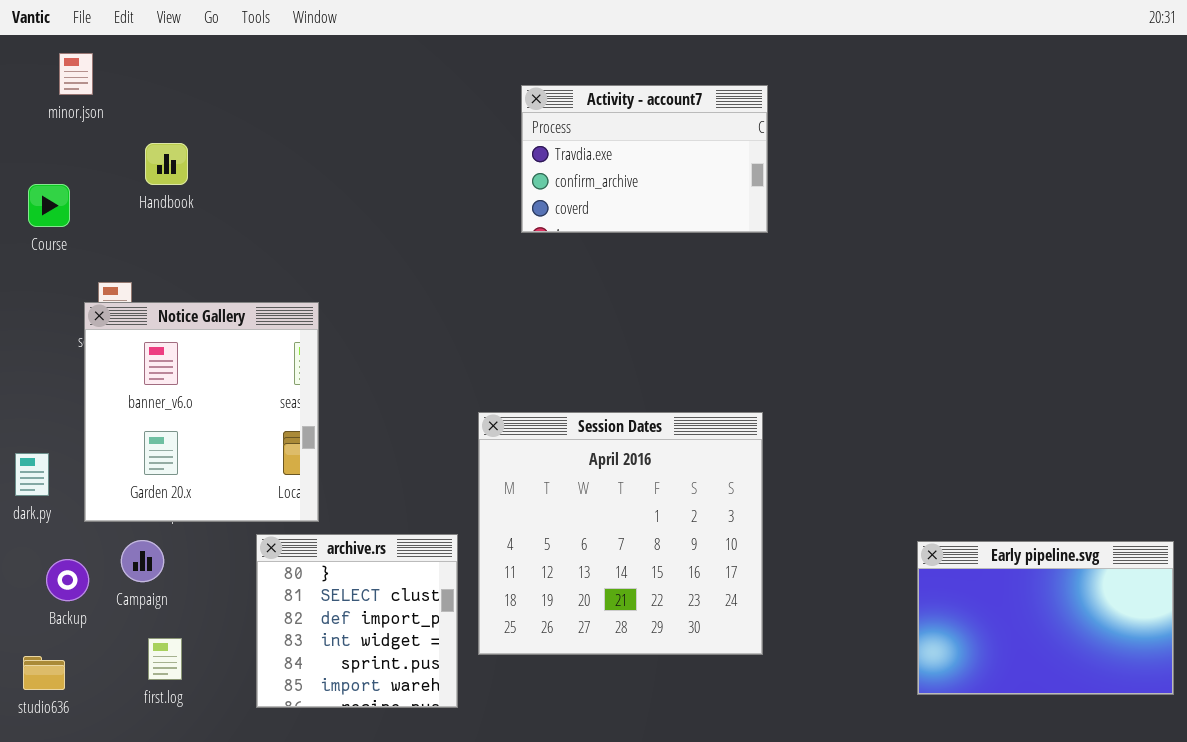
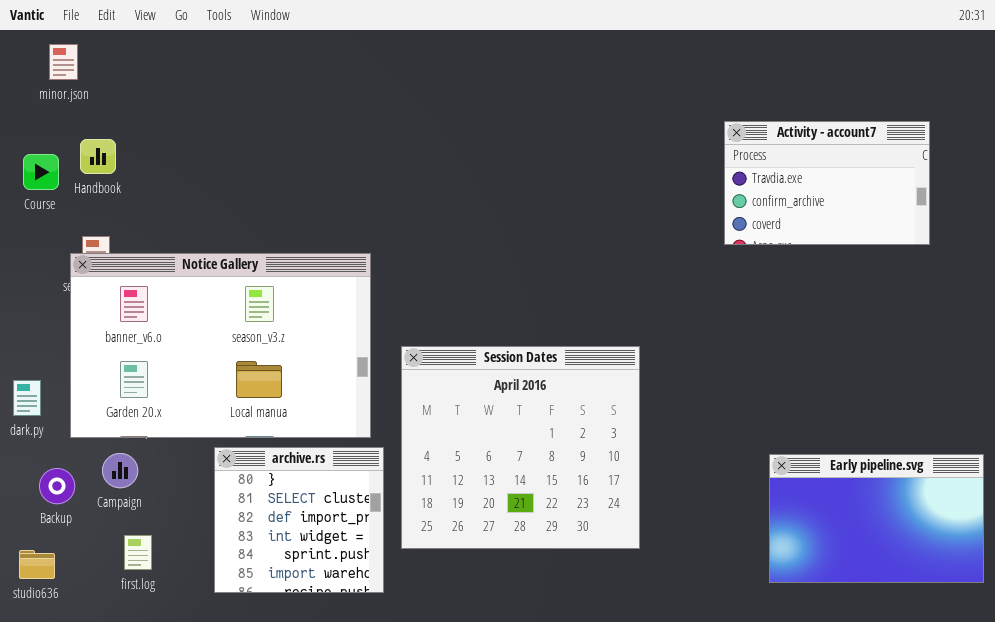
Activity - account7: [521,85,768,233] -> [724,121,930,245], moved
Handbook: [145,143,188,185] -> [80,139,116,174], moved
Notice Gallery: [84,302,319,522] -> [70,253,371,438], resized

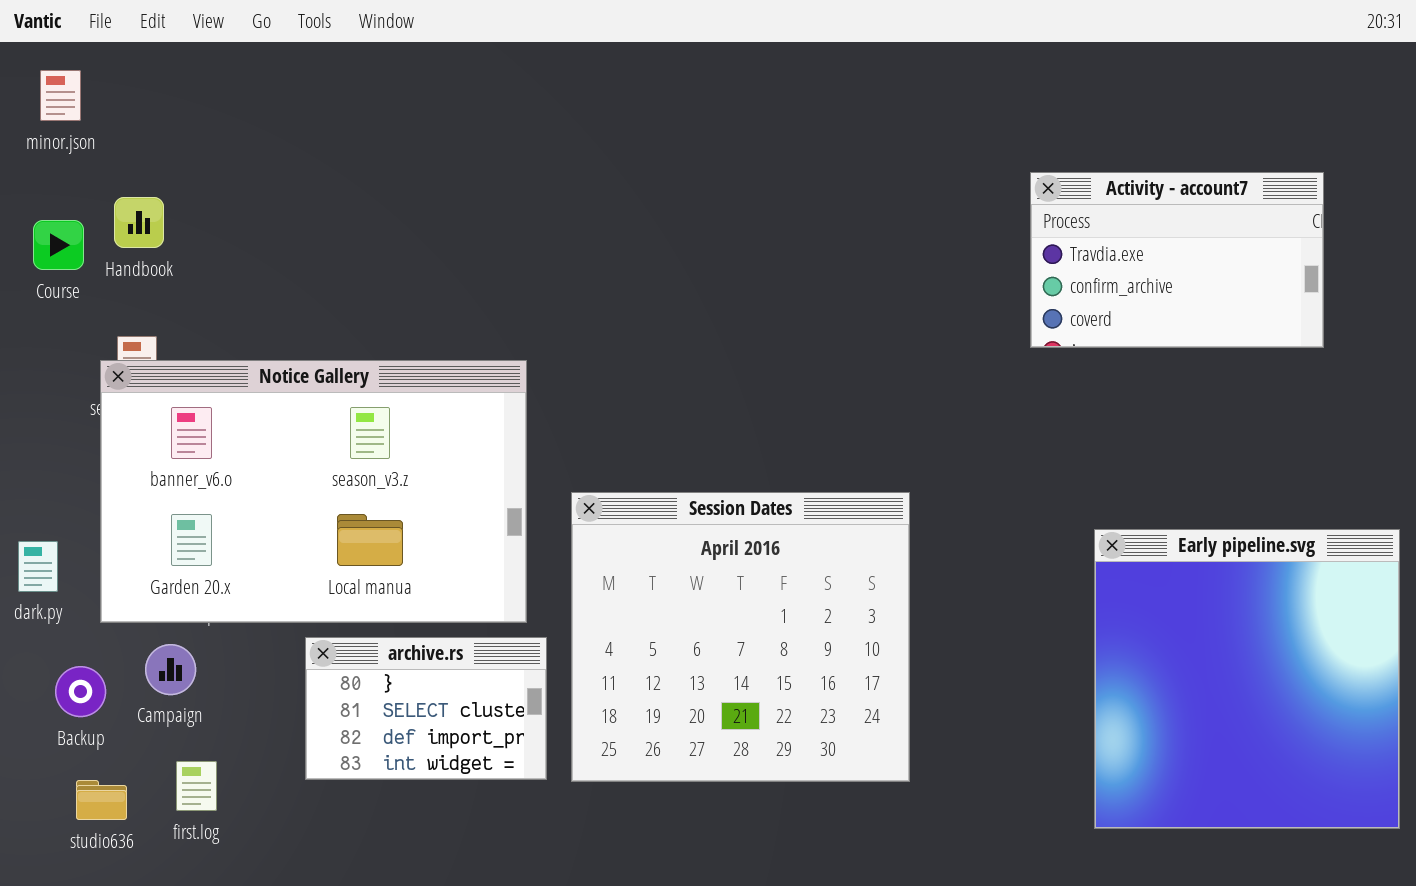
minor.json: [49,44,78,80] -> [40,70,81,121], moved
archive.rs: [214,447,384,593] -> [305,637,547,780], resized
Early pipeline.svg: [769,454,984,583] -> [1094,529,1400,829], resized
studio636: [19,550,55,579] -> [76,780,127,820], moved

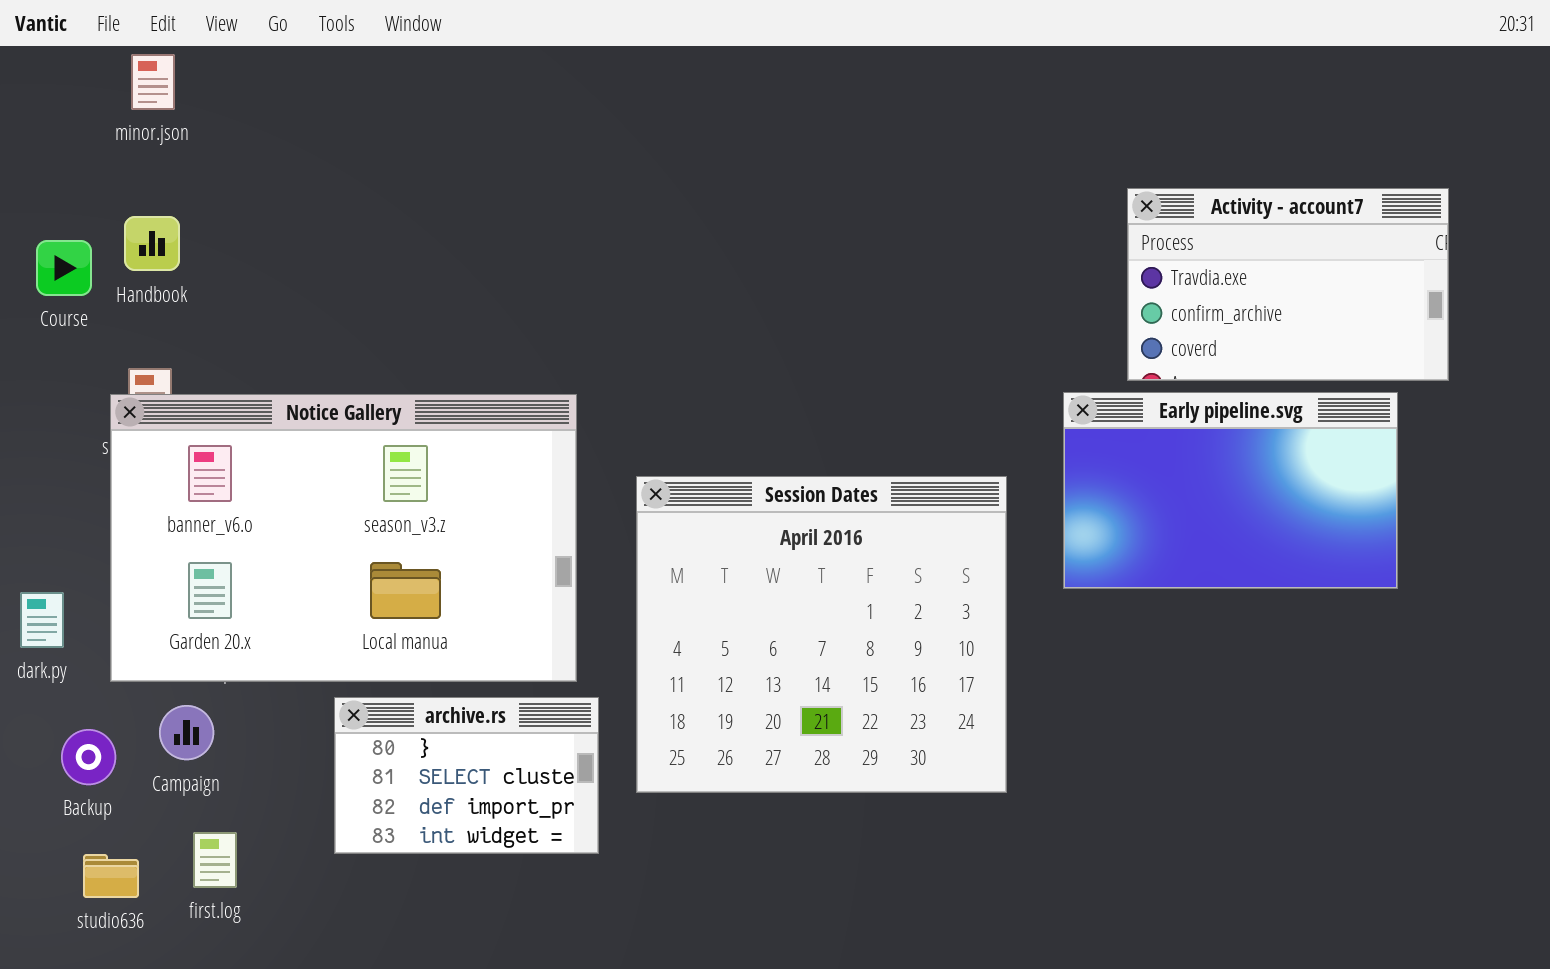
minor.json: [40,70,81,121] -> [131,54,175,110], moved
Session Dates: [571,492,910,782] -> [636,476,1007,793], moved
Early pipeline.svg: [1094,529,1400,829] -> [1063,392,1398,589], moved, resized

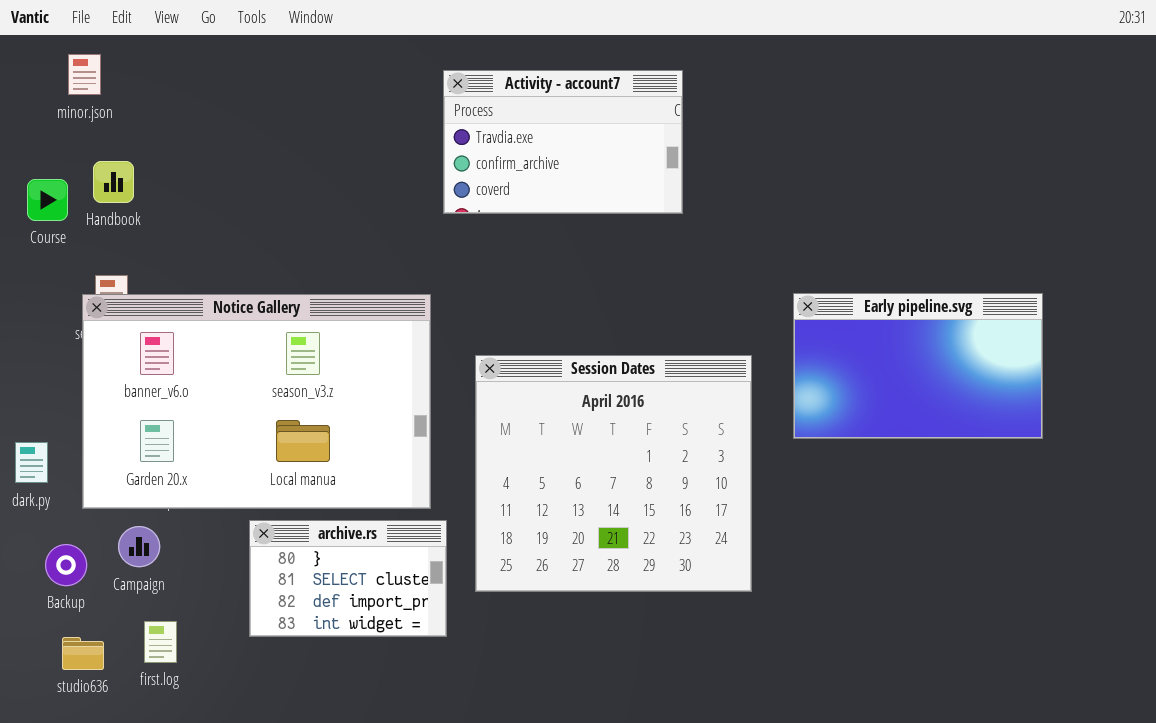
minor.json: [131,54,175,110] -> [68,54,101,95], moved
Activity - account7: [1127,188,1449,381] -> [443,70,683,214], moved

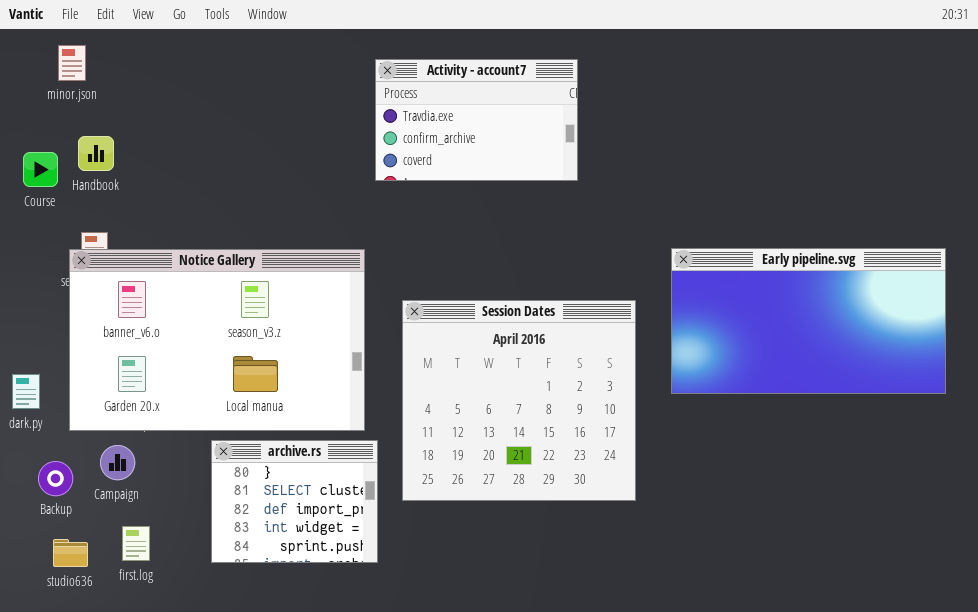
Early pipeline.svg: [793,293,1043,439] -> [671,248,946,394], resized
archive.rs: [249,520,447,637] -> [211,440,378,563], resized

